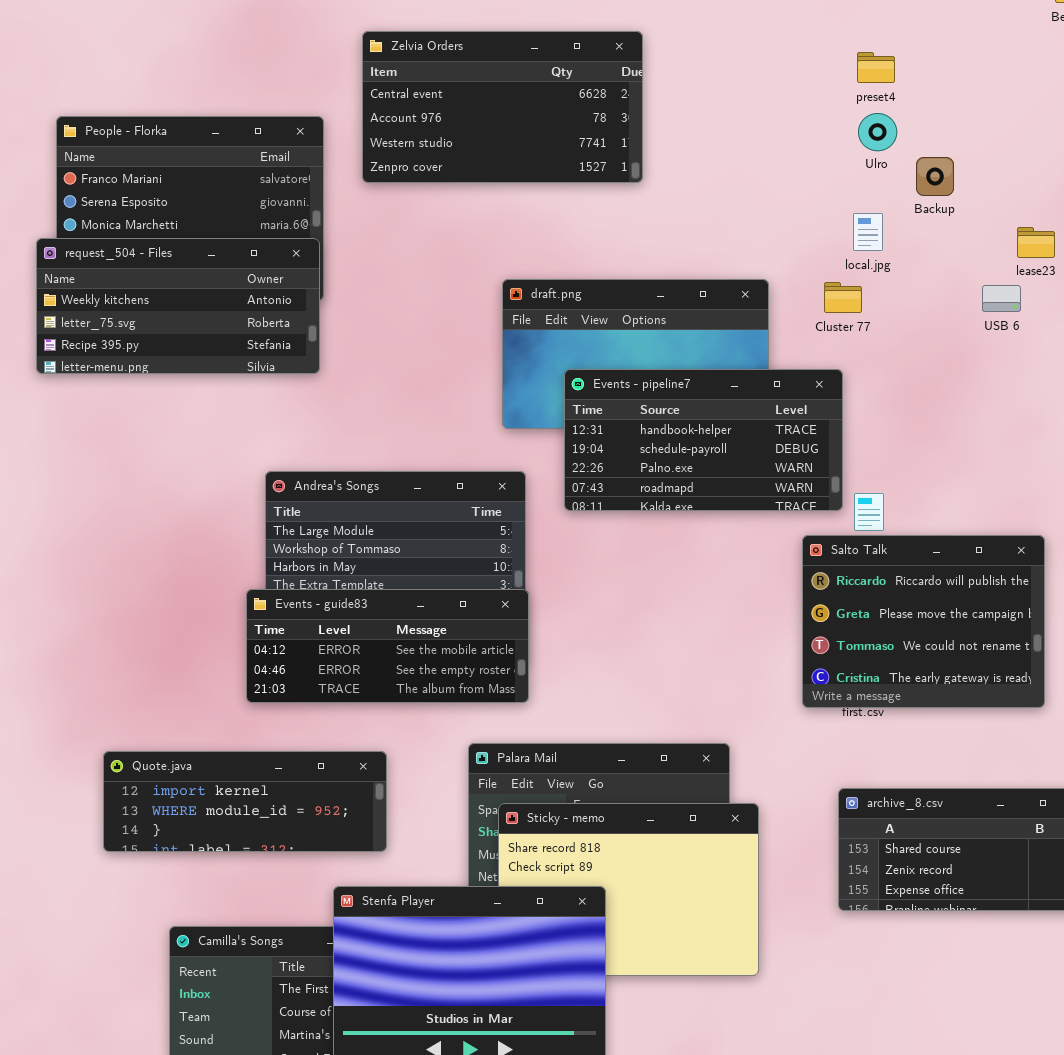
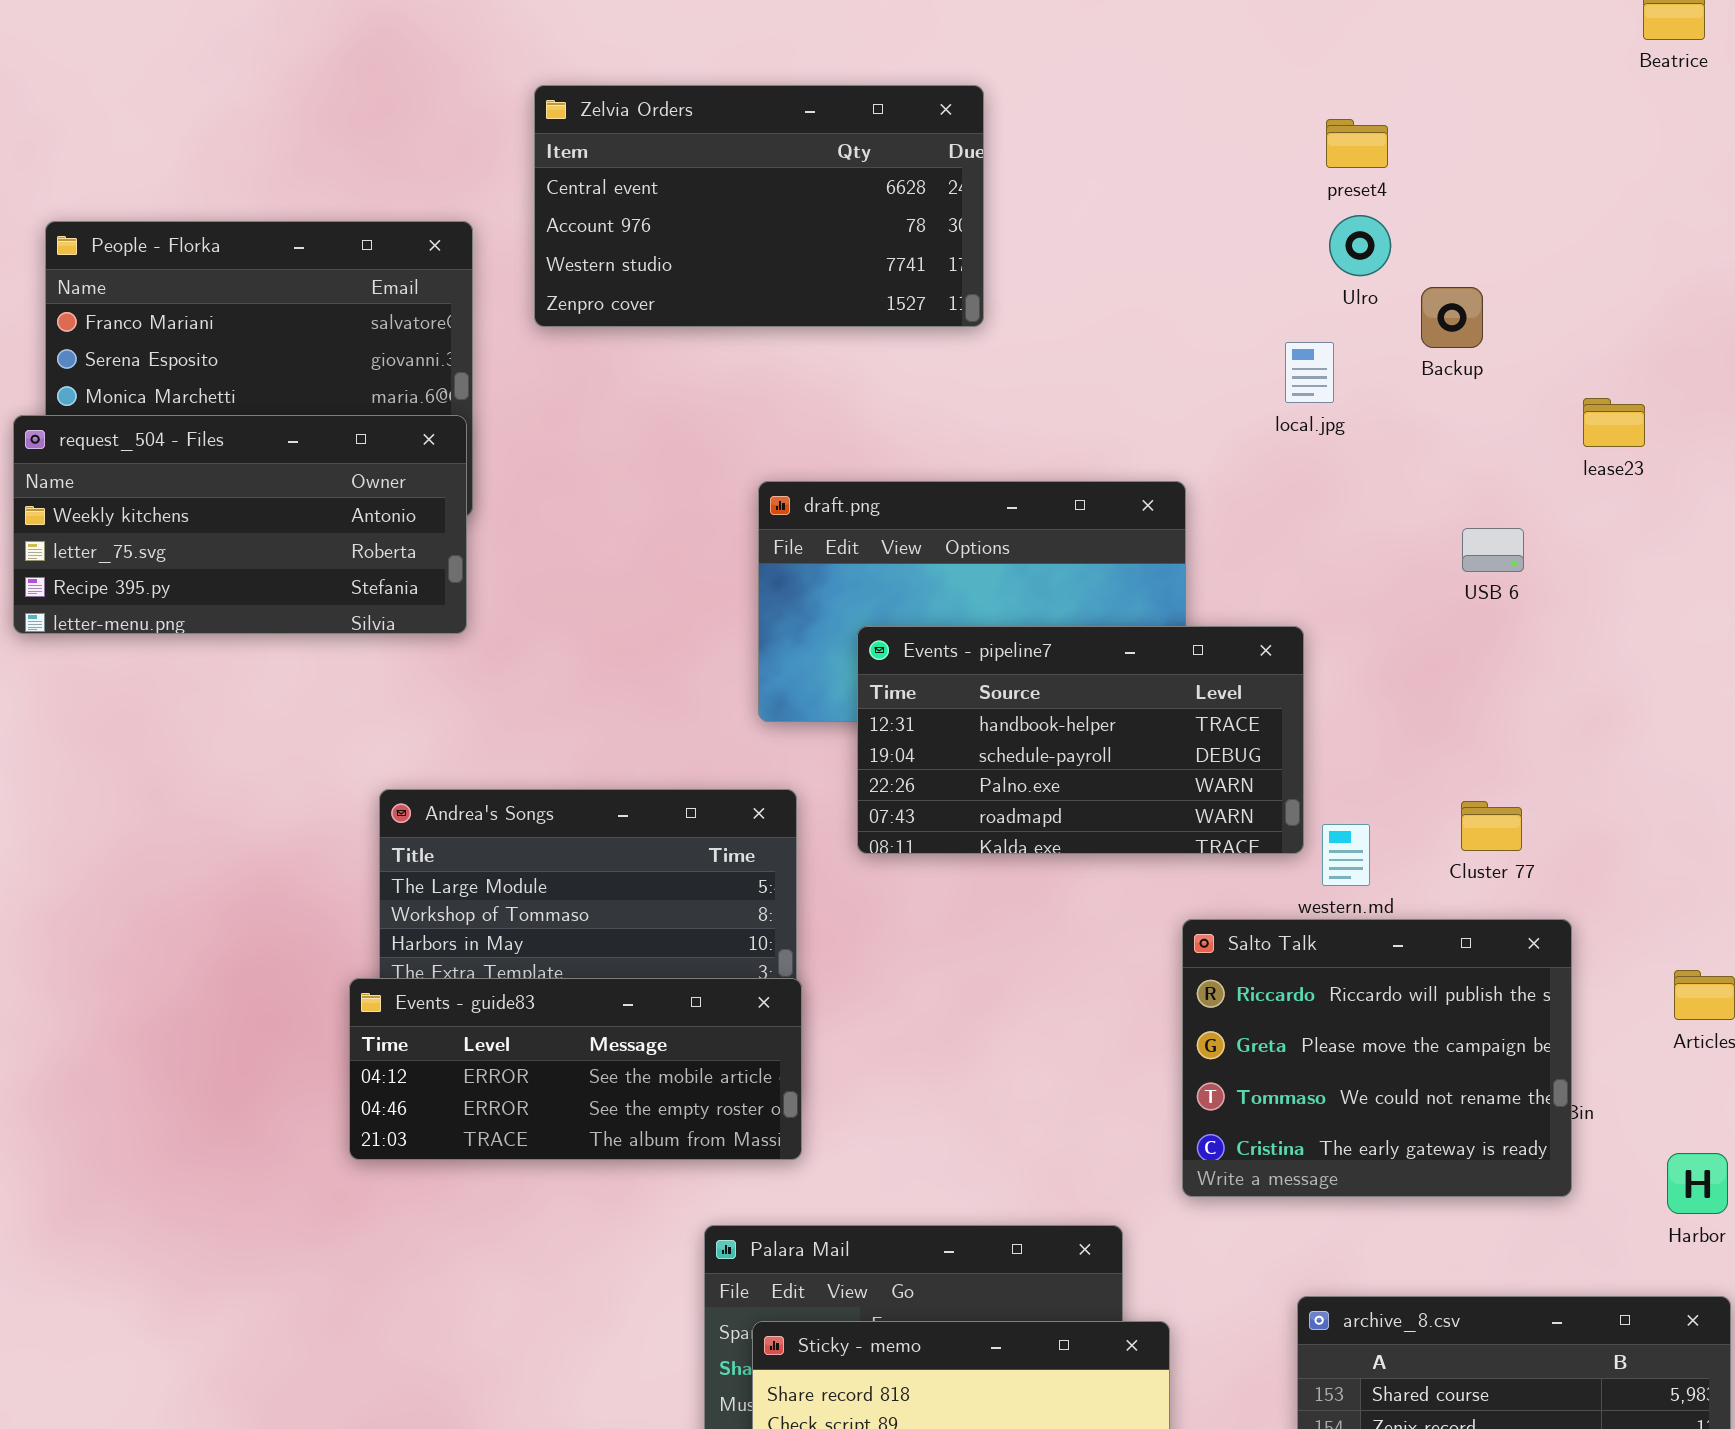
local.jpg: [853,213,883,251] -> [1285,342,1334,403], moved
Cluster 77: [824,282,862,313] -> [1461,801,1522,851], moved
USB 6: [982,285,1021,312] -> [1462,528,1524,572], moved
Salto Talk: [802,535,1045,708] -> [1182,919,1572,1197], moved
Quote.java: [103,751,387,852] -> none, closed

